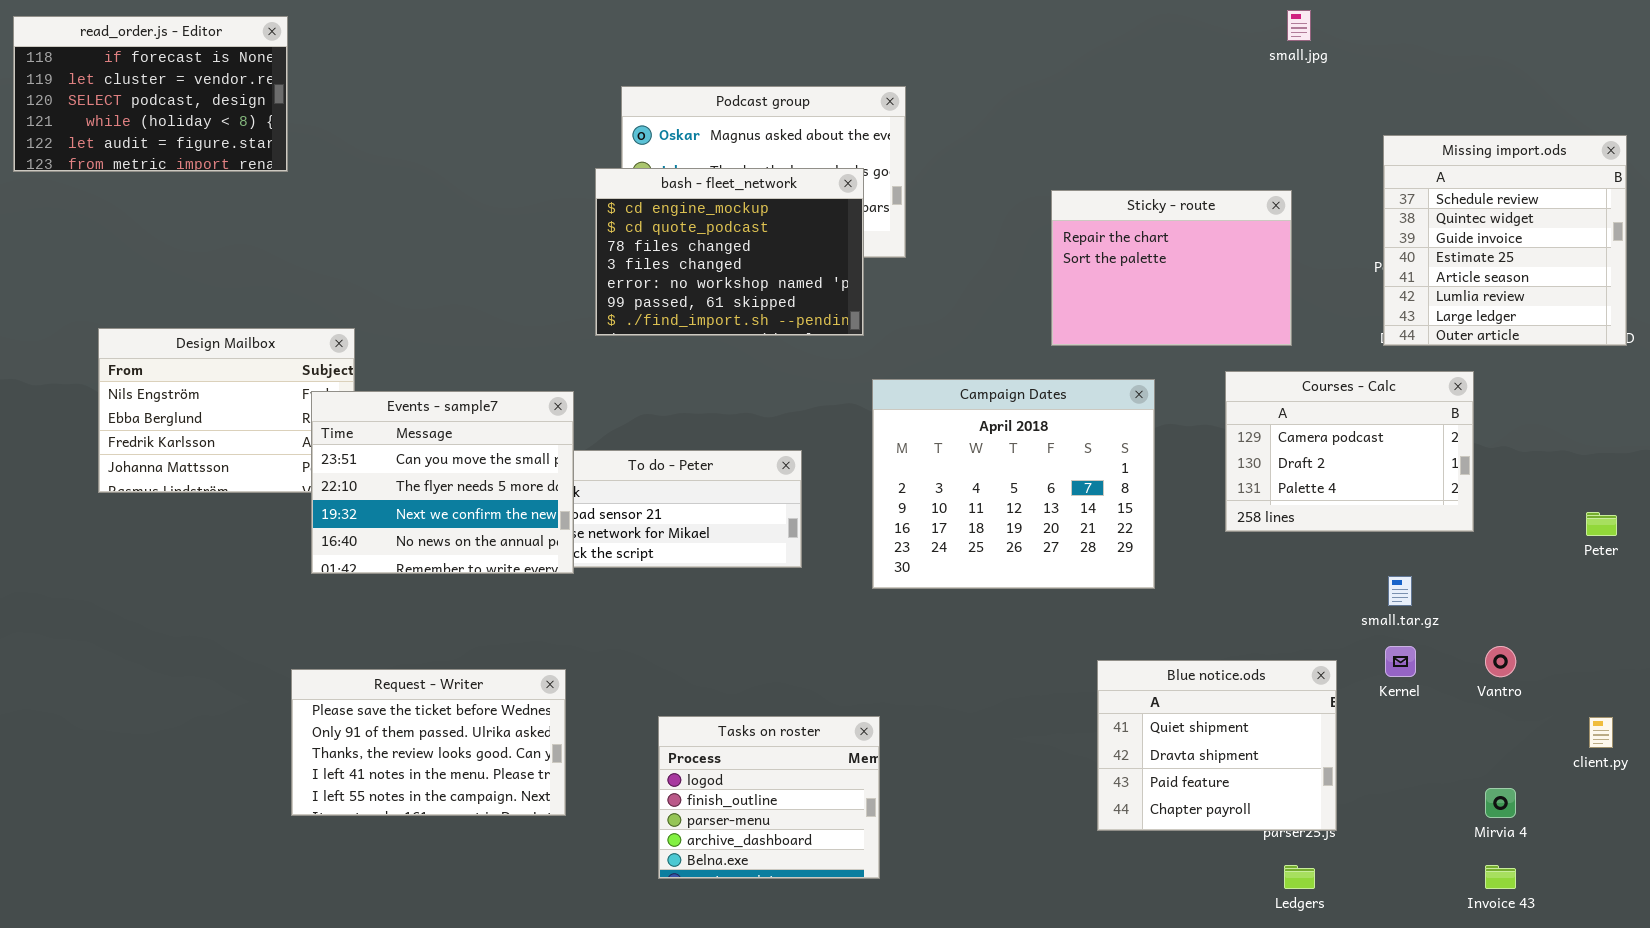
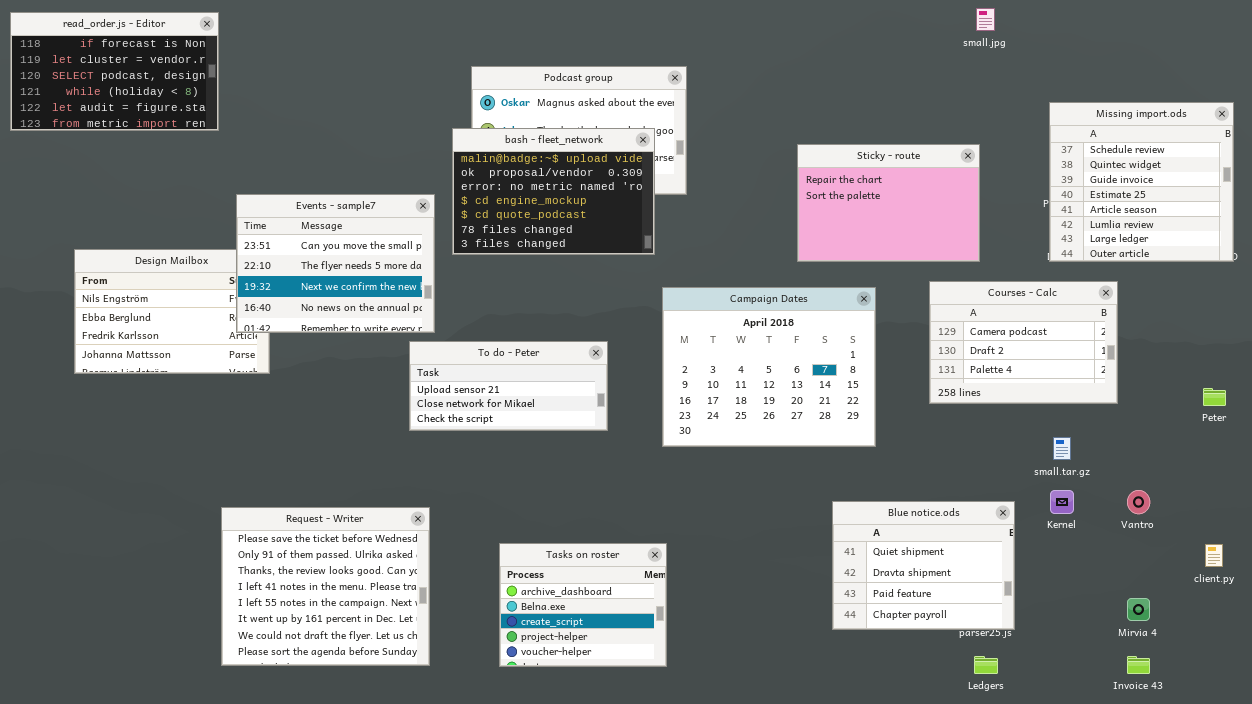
bash - fleet_network: [595,168,864,336] -> [452,128,655,255], scrolled up 3 rows
Events - sample7: [311,391,574,574] -> [236,194,435,333], moved
Request - Writer: [291,669,566,816] -> [221,507,430,666], resized
Tasks on roster: [658,716,880,879] -> [499,543,667,667], scrolled down 3 rows

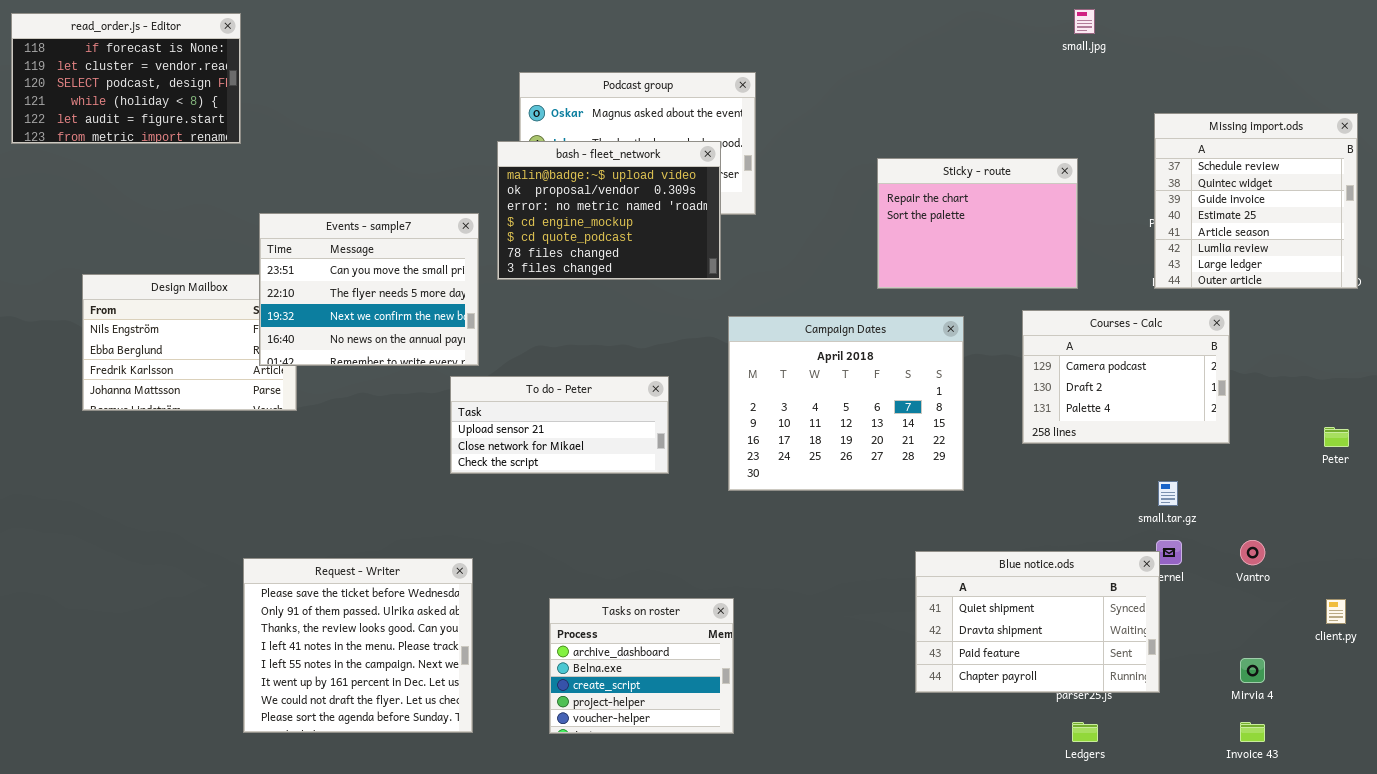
Blue notice.ods: [832,501,1015,630] -> [915,551,1160,693], resized

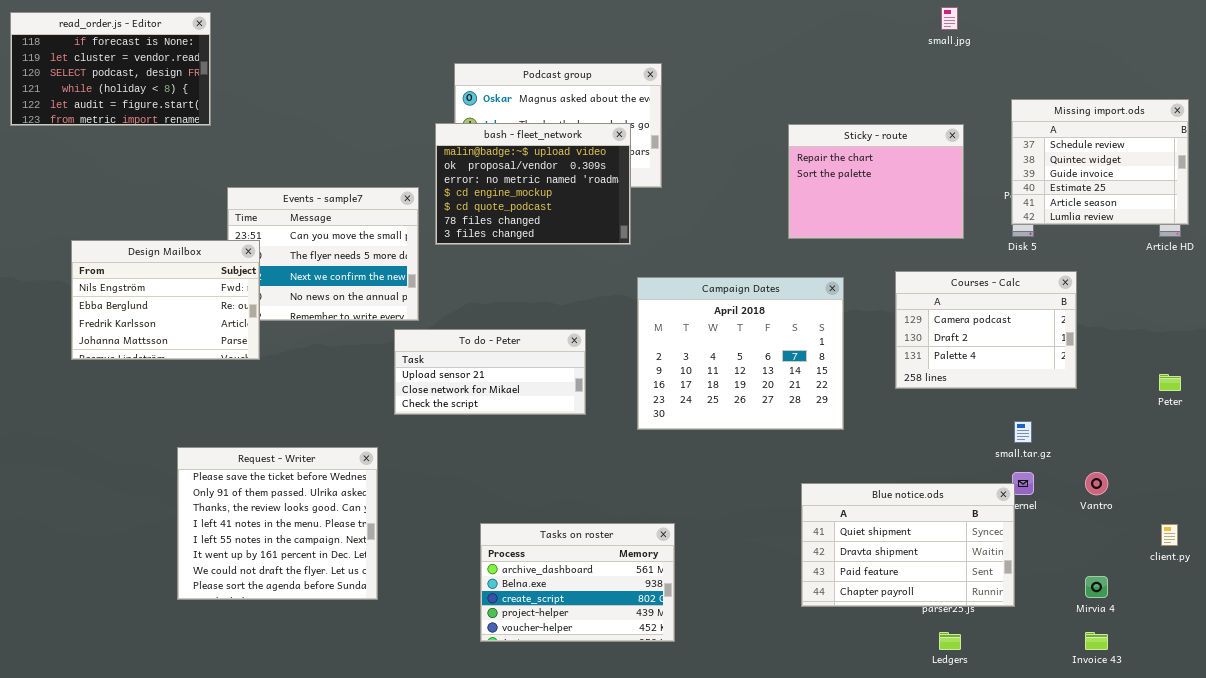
Missing import.ods: [1154,113,1358,289] -> [1011,99,1189,225], resized
Sticky - route: [877,158,1078,289] -> [788,124,964,239], moved
Design Mailbox: [82,274,297,411] -> [71,240,260,360], raised
Request - Writer: [243,558,473,733] -> [177,447,378,600], moved
Tasks on roster: [549,598,734,734] -> [480,523,675,642], resized

